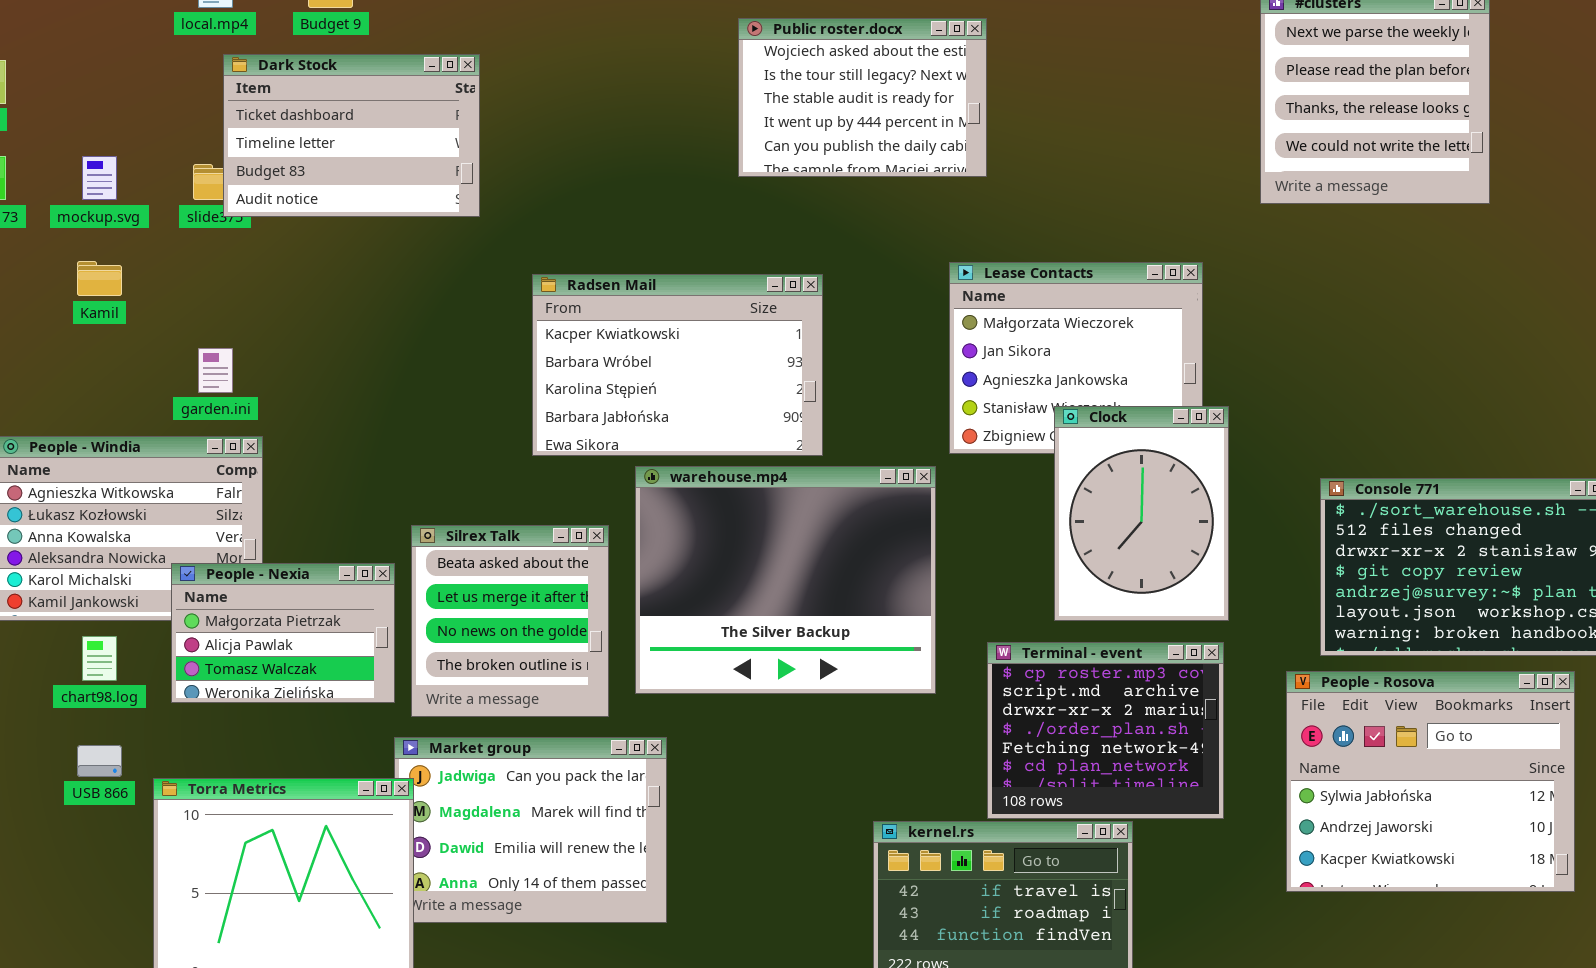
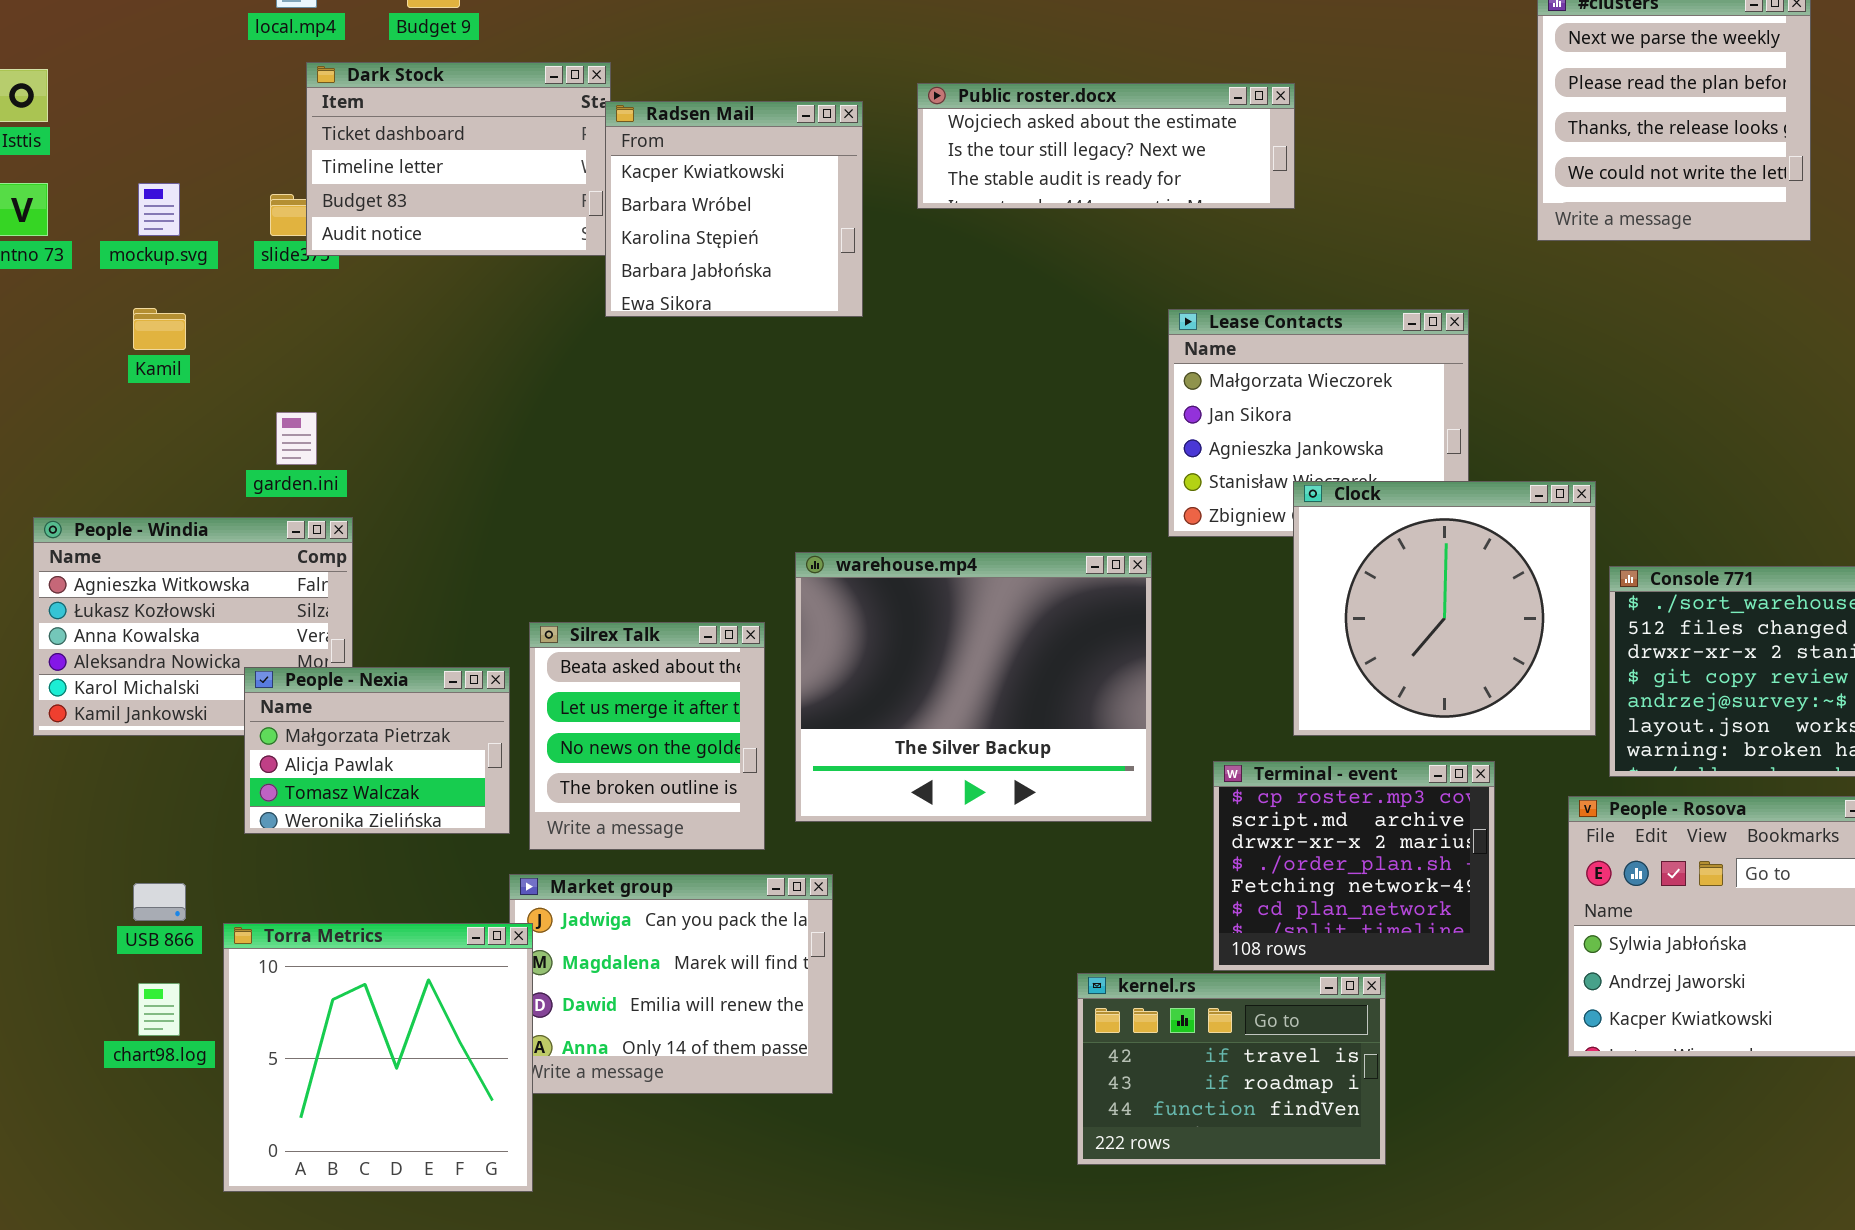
Public roster.docx: [738,18,987,177] -> [917,83,1295,209], resized
Radsen Mail: [532,274,823,456] -> [605,101,863,317], moved, resized
Clock: [1054,406,1229,621] -> [1293,481,1596,736], resized
chart98.log: [82,636,117,681] -> [138,983,180,1036], moved

